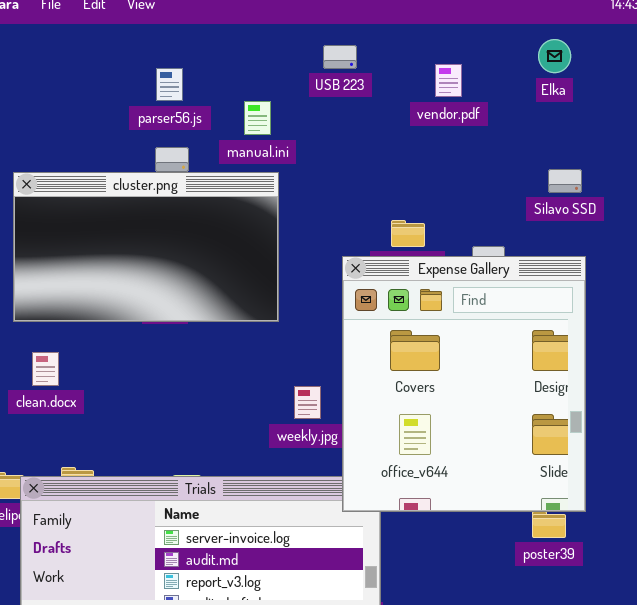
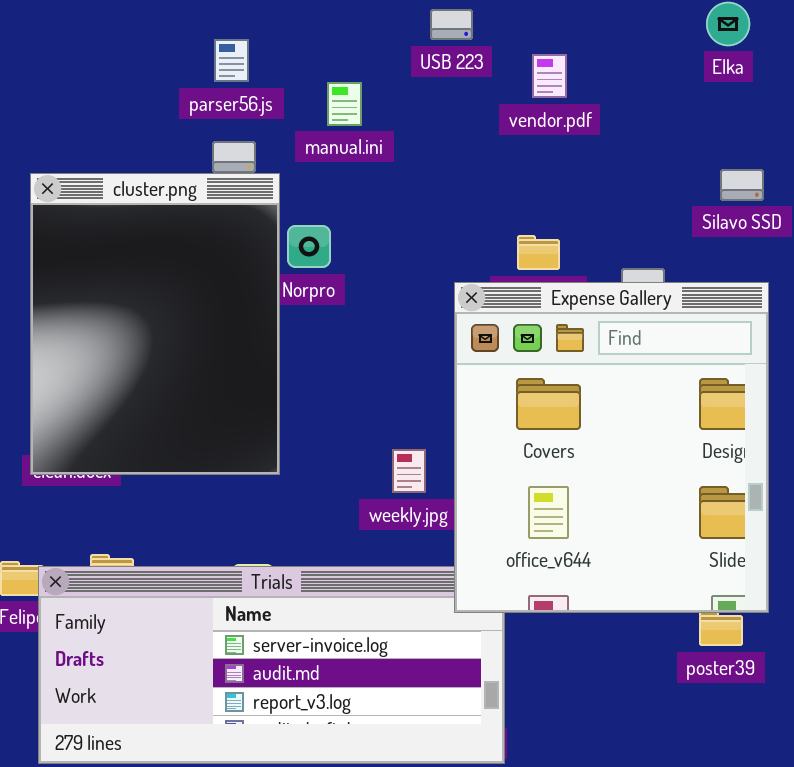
vendor.pdf: [435,64,462,97] -> [532,54,567,98], moved
cluster.png: [13,172,279,322] -> [30,173,280,475], resized

